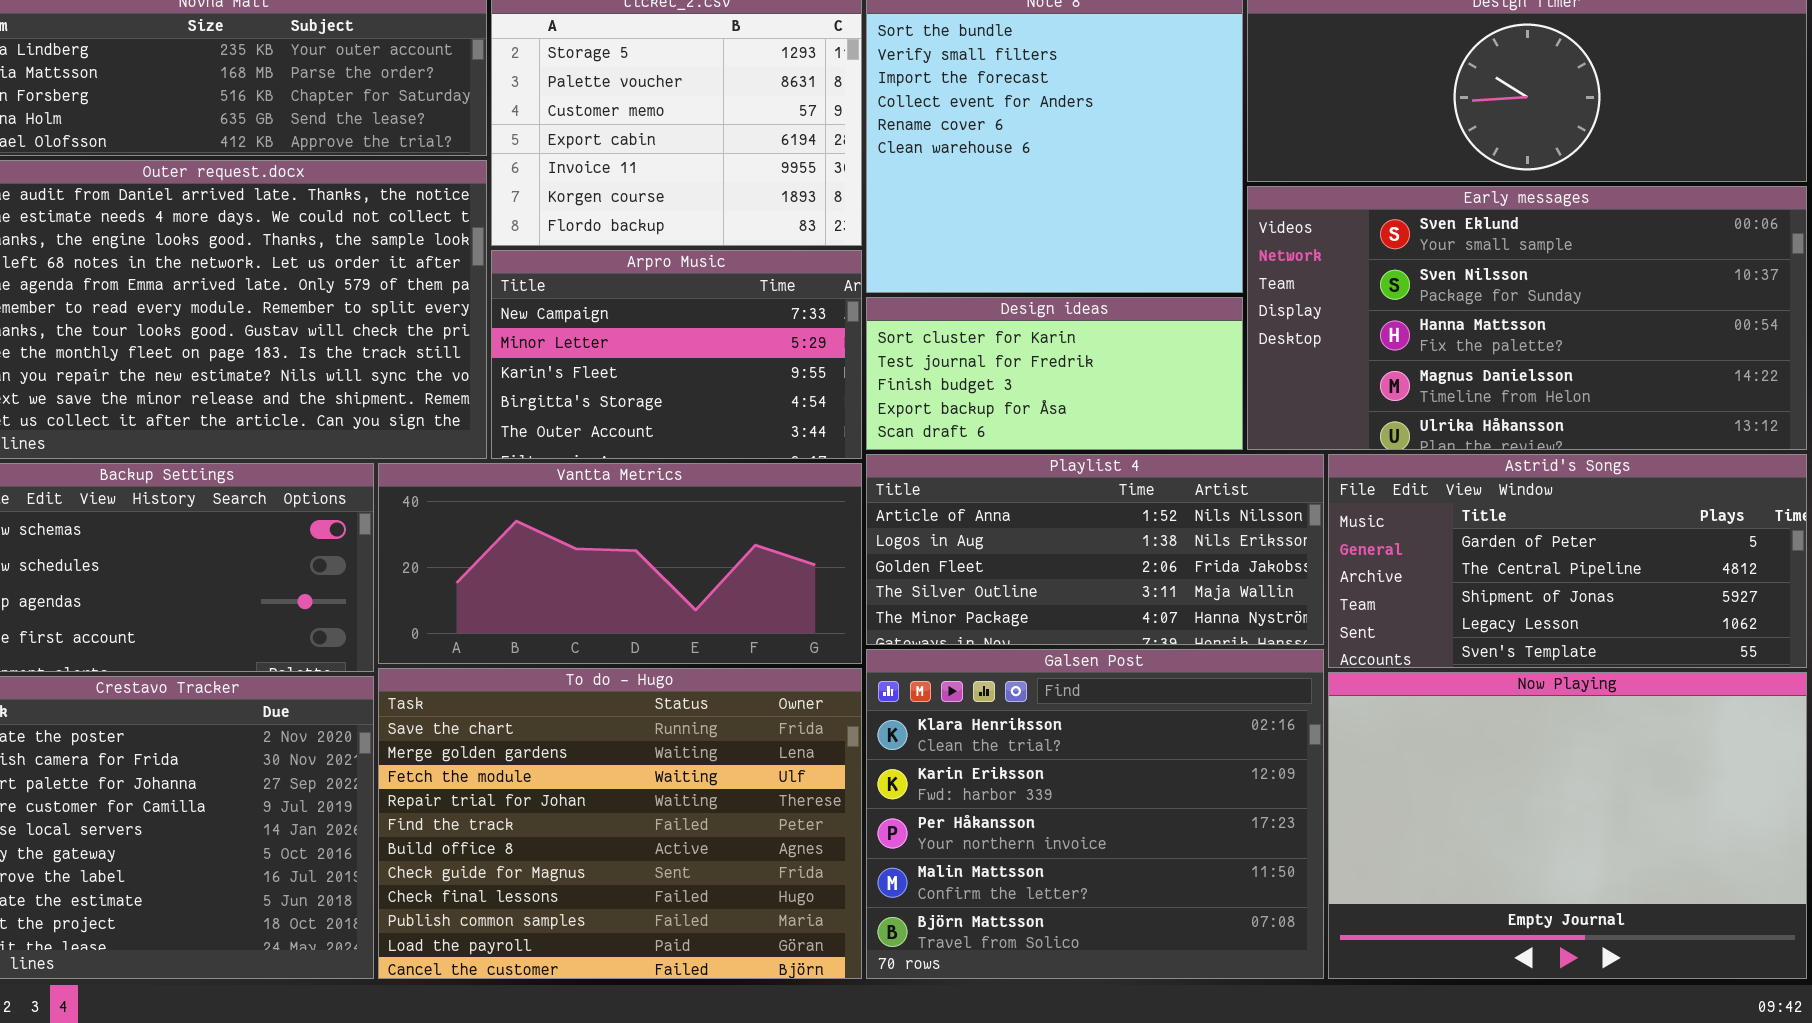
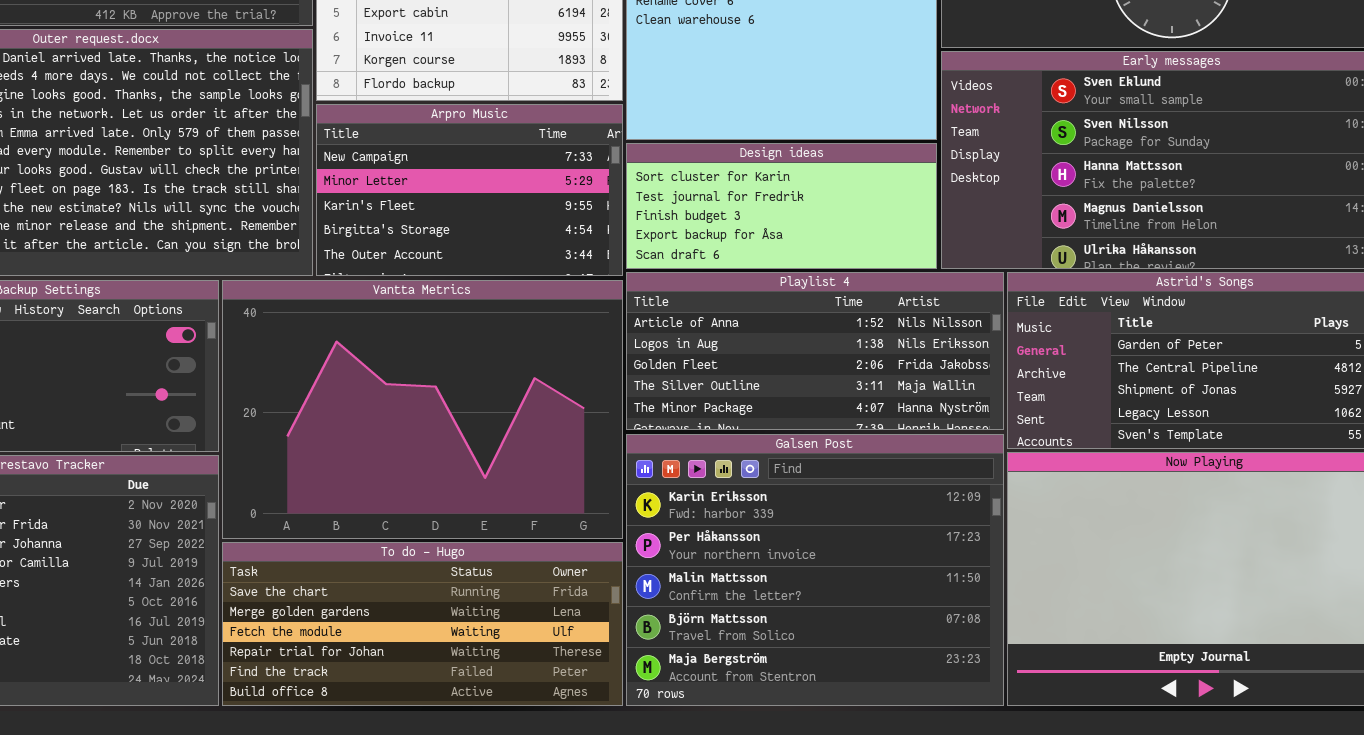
Vantta Metrics: [378,463,862,664] -> [222,280,623,539], resized
Galsen Post: [866,649,1324,979] -> [626,434,1004,706], scrolled down 1 row
To do - Hugo: [378,668,862,979] -> [222,542,623,706], resized

